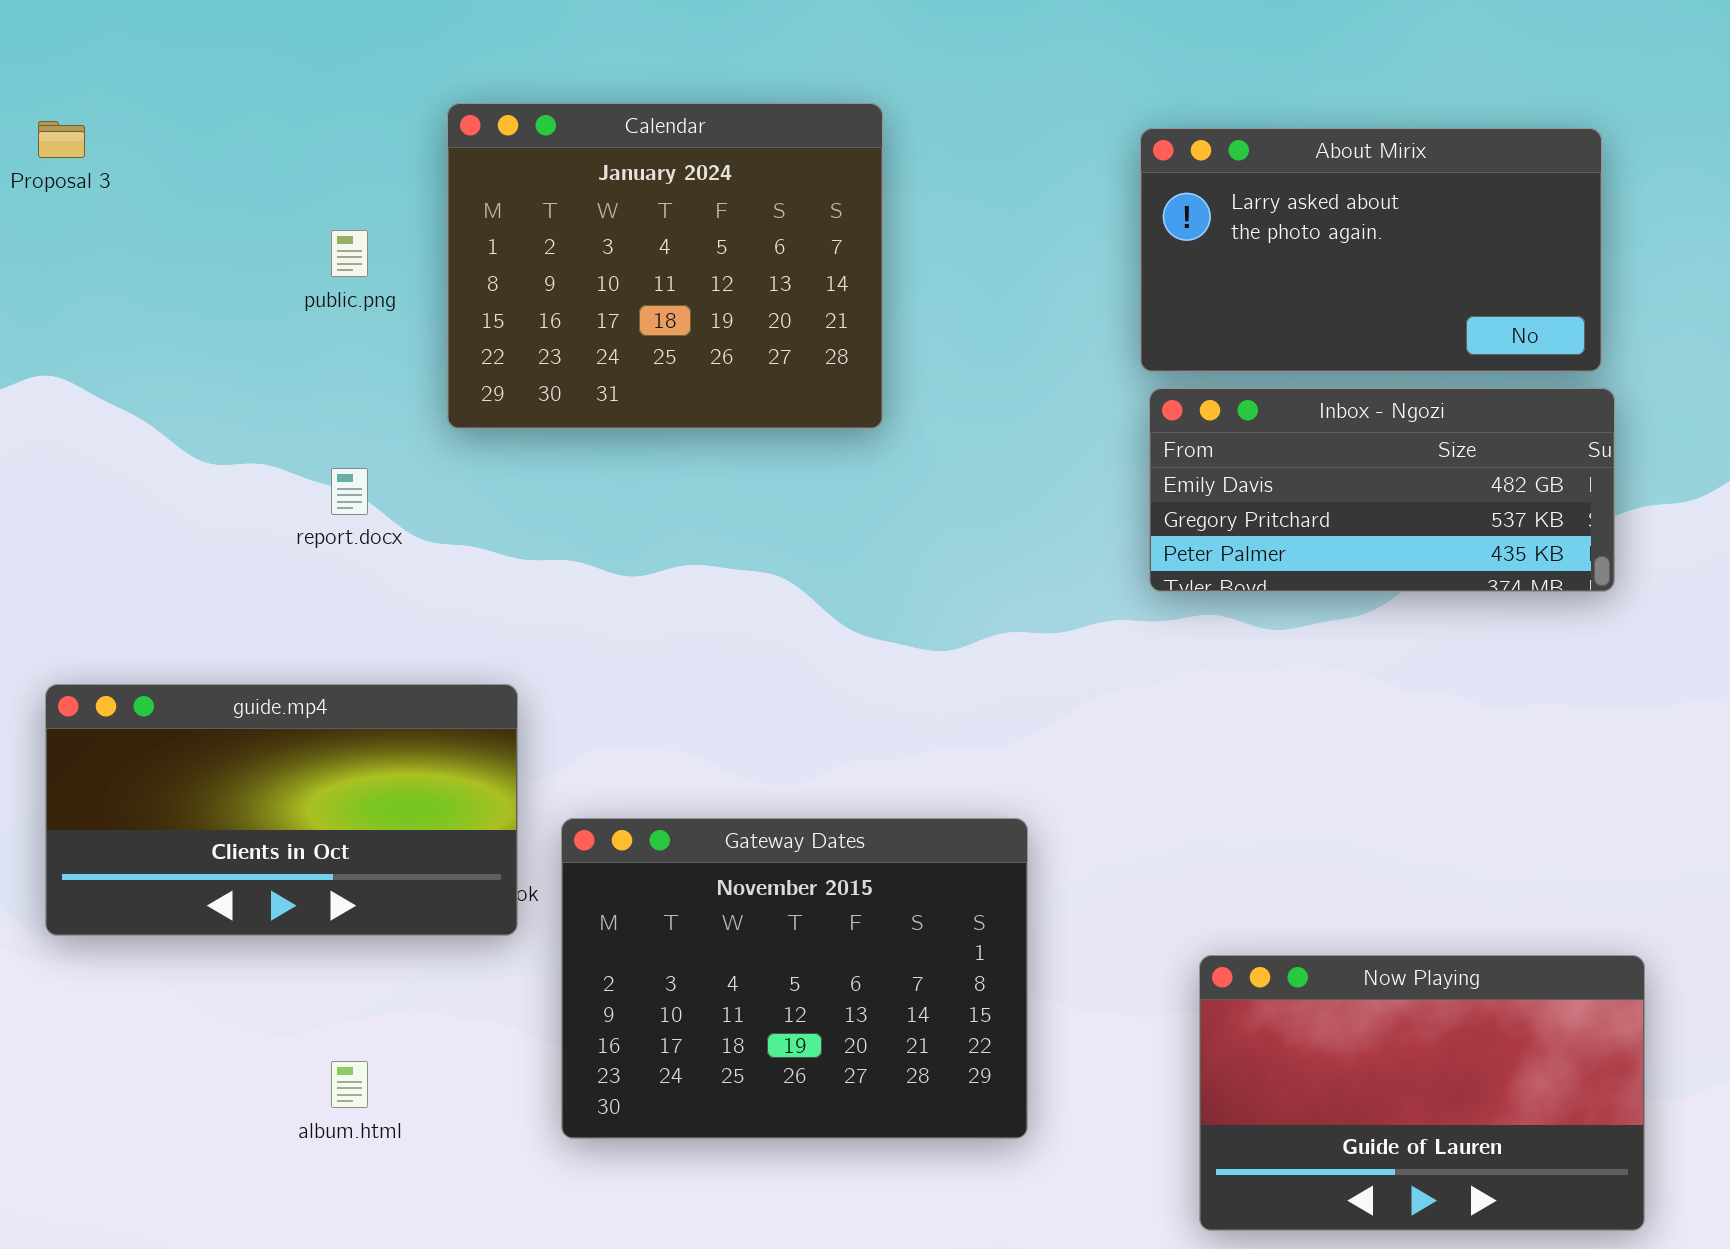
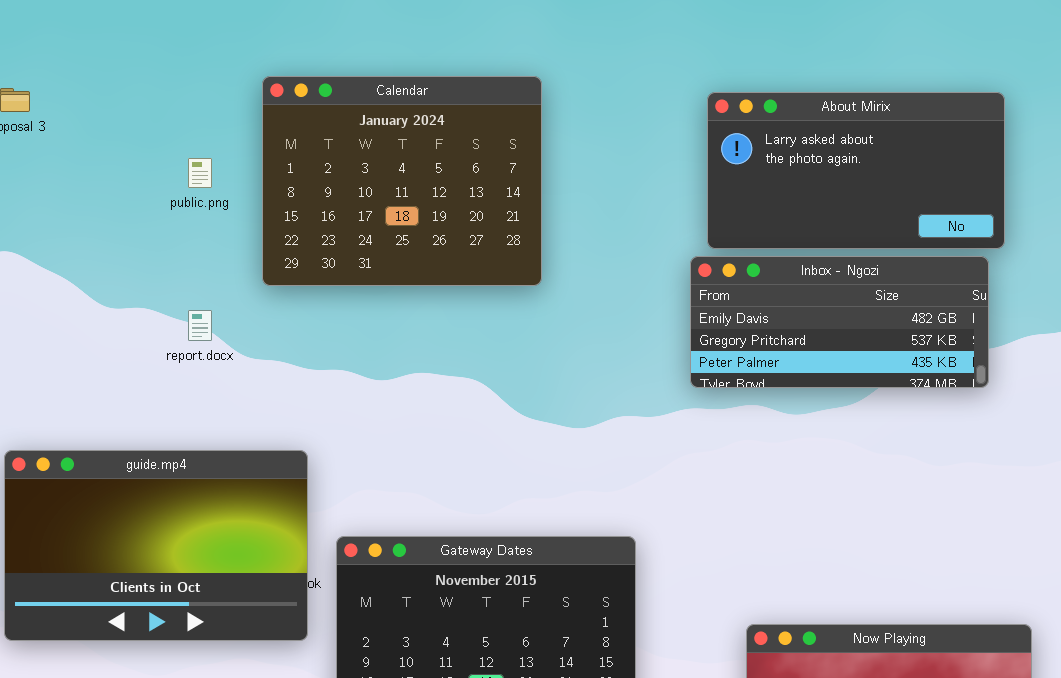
Inbox - Ngozi: [1149,388,1615,592] -> [690,256,989,388], moved
guide.mp4: [45,684,518,936] -> [4,450,308,641], resized

